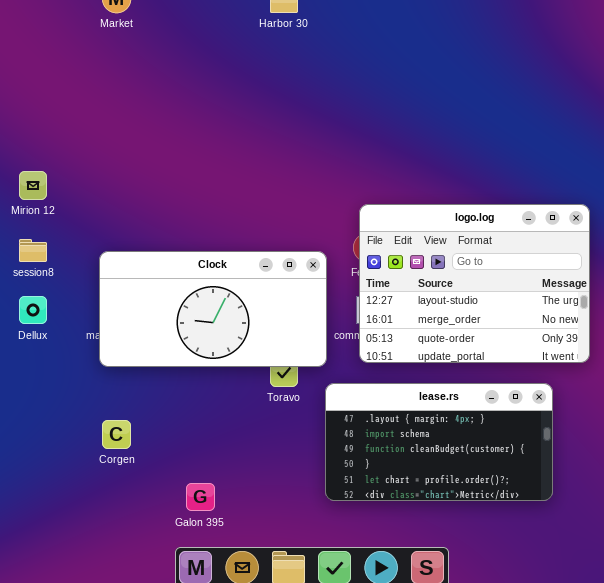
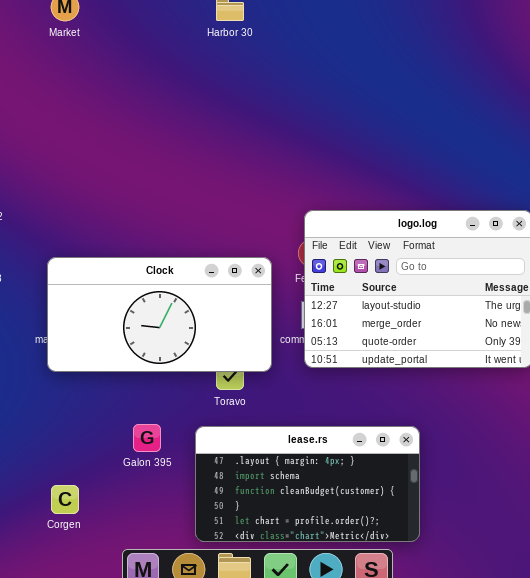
lease.rs: [325,383,553,501] -> [195,426,420,542], moved
Corgen: [102,420,131,449] -> [51,485,79,514], moved
Galon 395: [186,483,215,511] -> [133,424,161,452], moved

